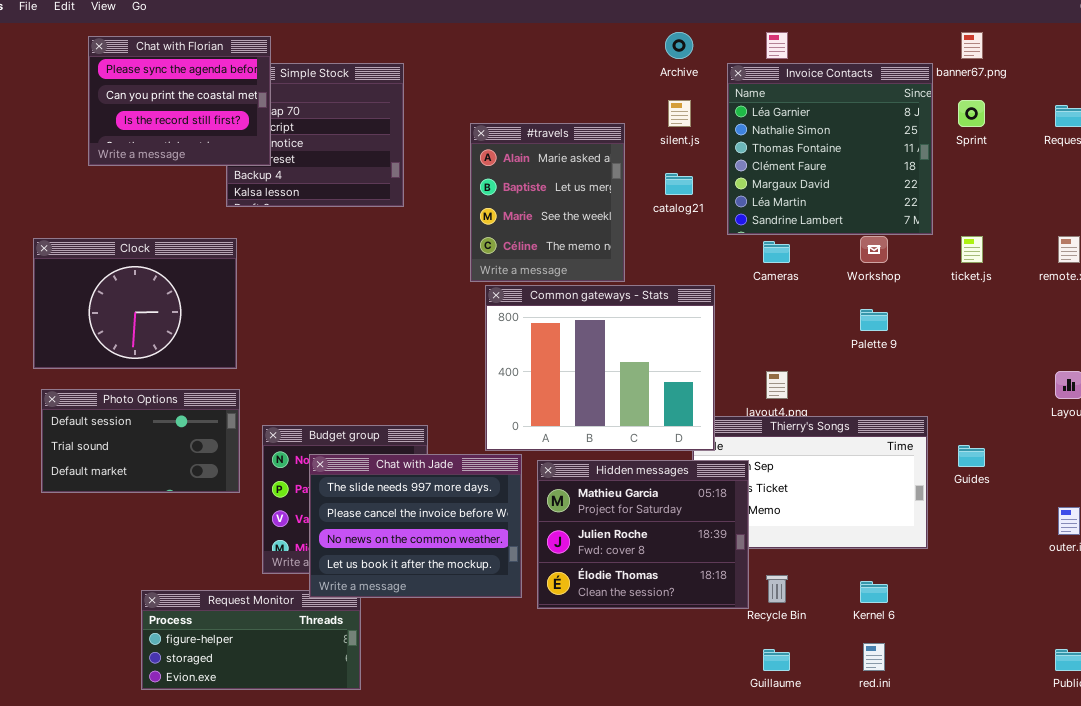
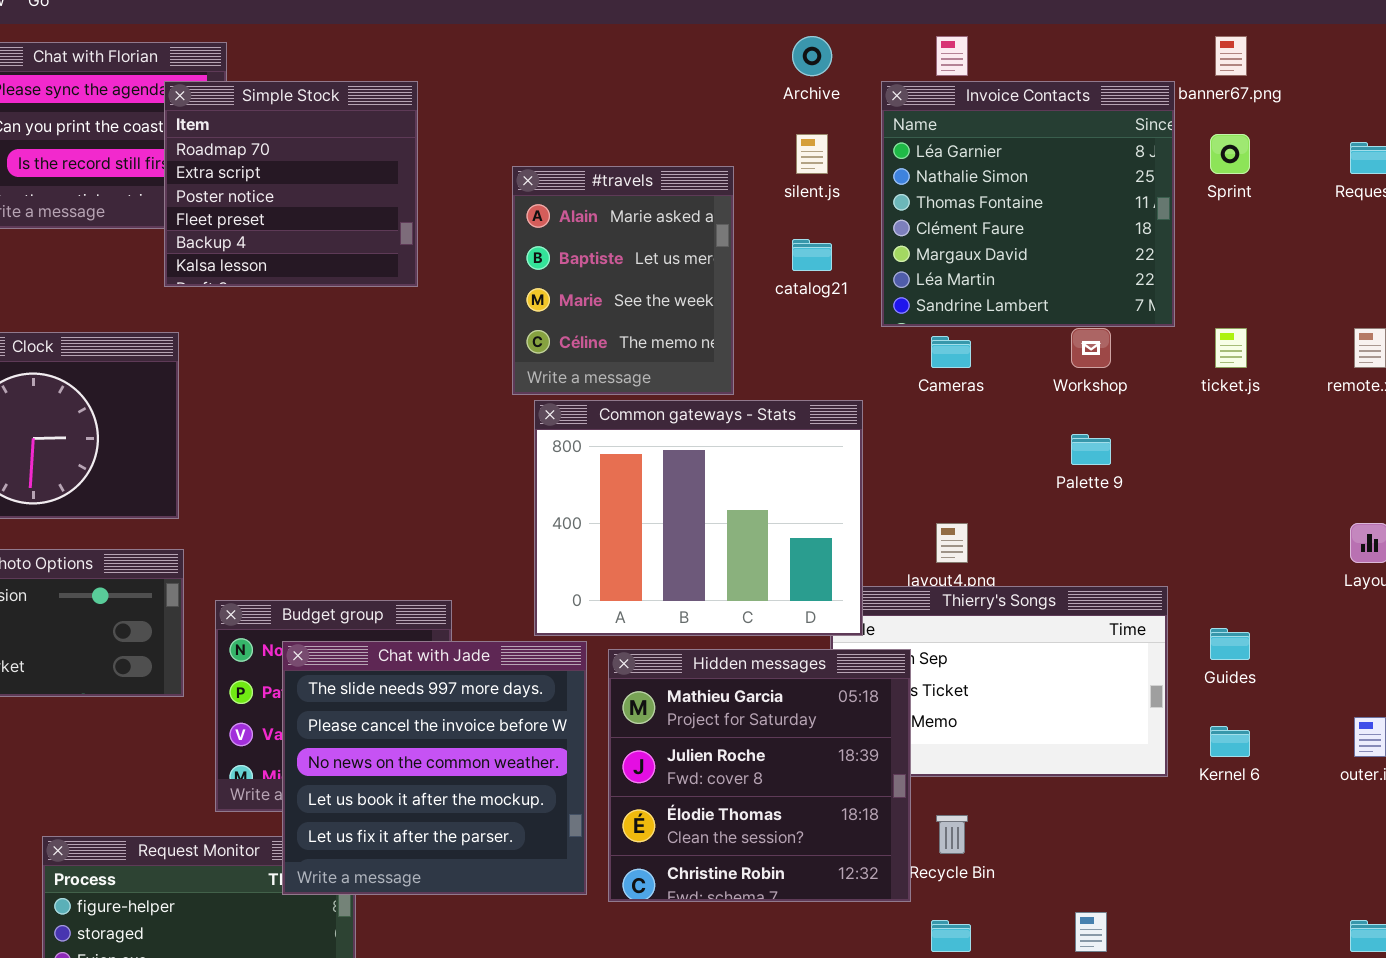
Simple Stock: [226,63,404,207] -> [164,81,418,287], raised
Chat with Jade: [309,454,522,598] -> [282,641,587,895], resized
Hidden messages: [537,460,749,609] -> [608,649,911,902], resized
Kernel 6: [860,581,888,603] -> [1210,726,1250,757], moved

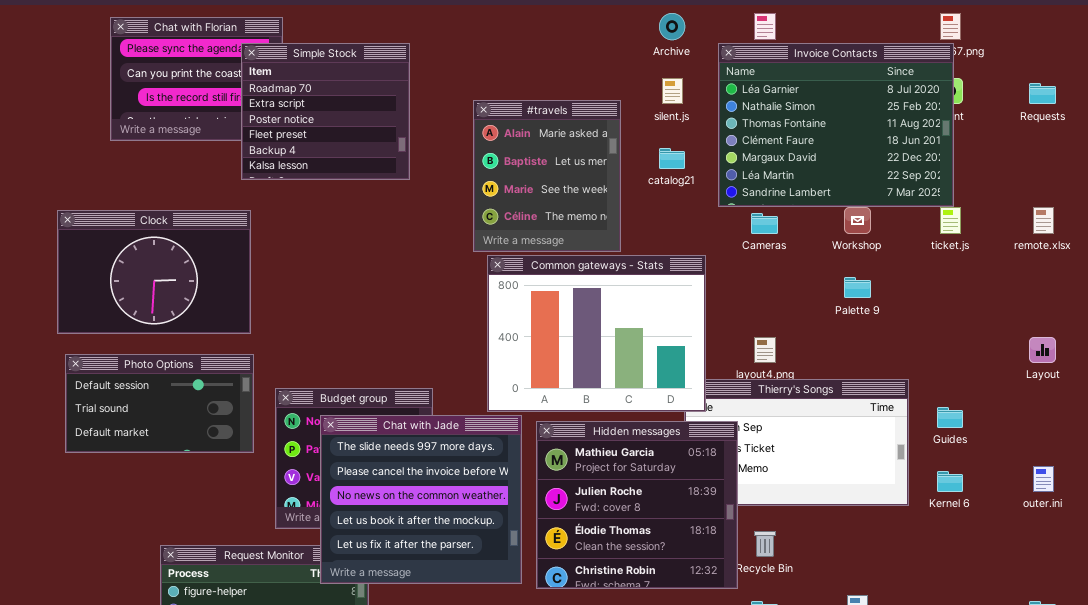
Invoice Contacts: [881,81,1175,327] -> [718,43,954,207], resized

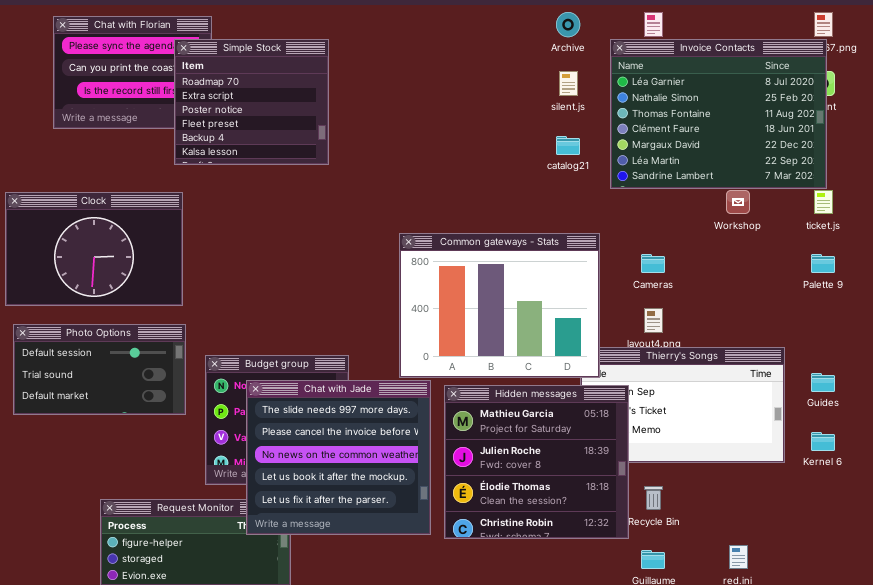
#travels: [473,100,621,252] -> none, closed
Cameras: [751,213,778,234] -> [641,254,665,273], moved
Palette 9: [844,277,871,298] -> [811,254,835,273], moved

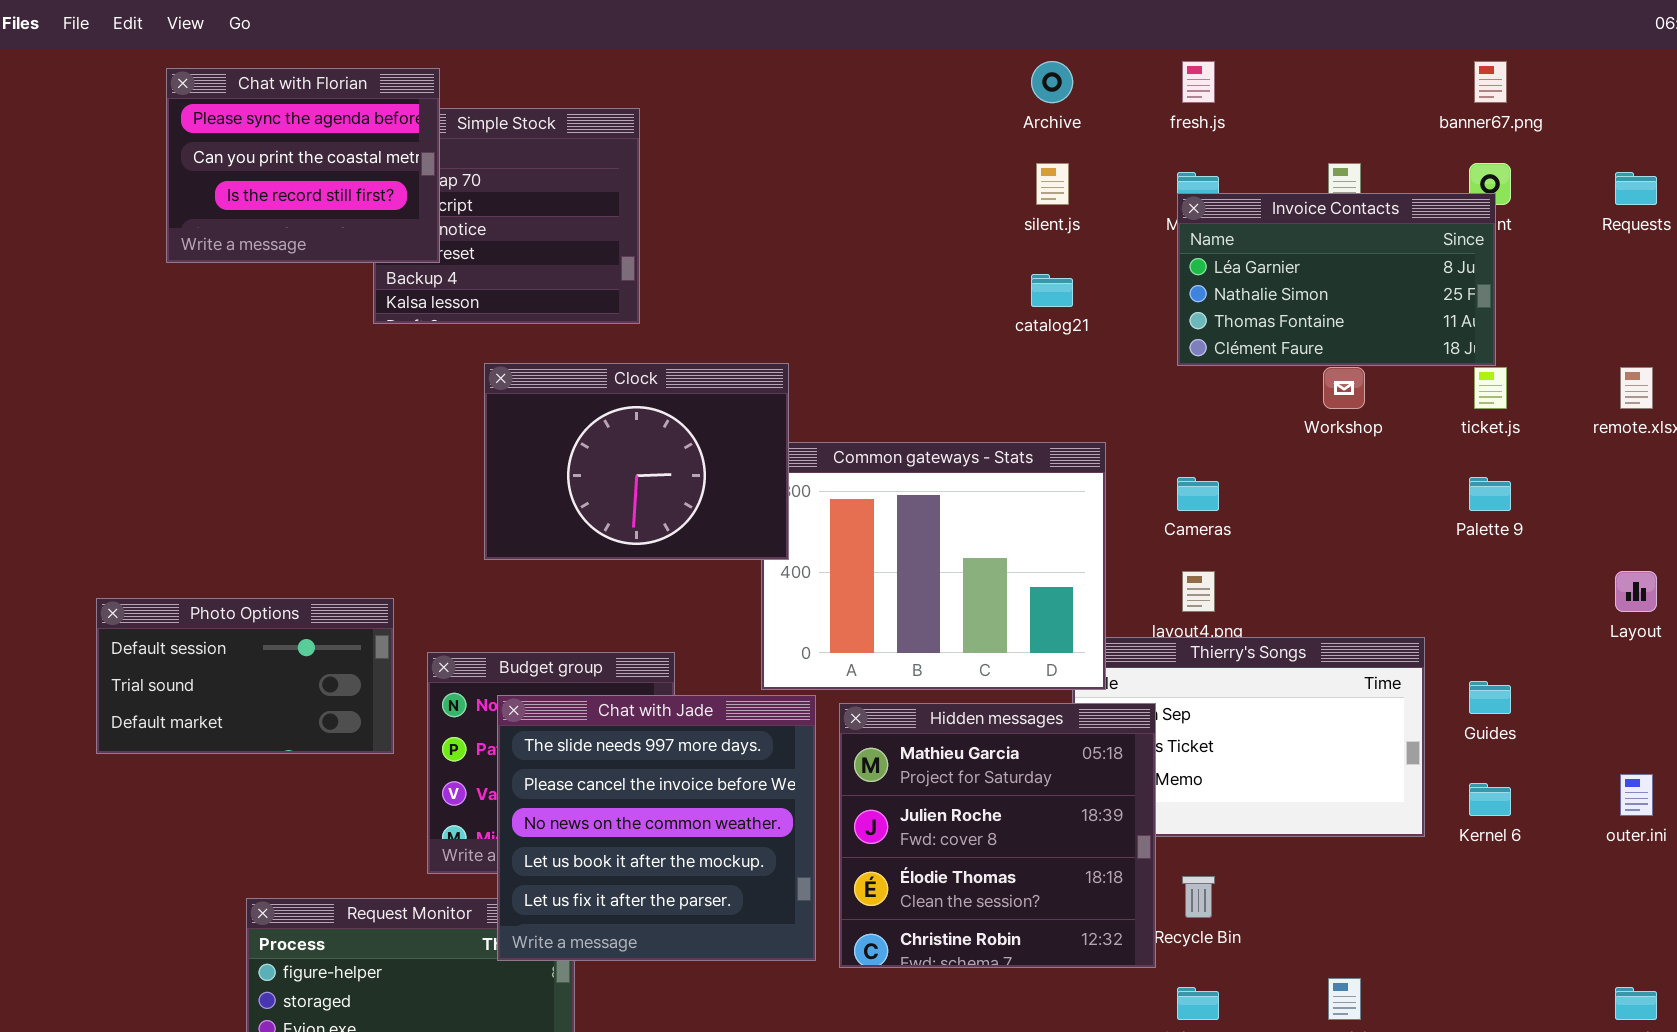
Chat with Florian: [53,16,212,129] -> [166,68,440,263], raised
Invoice Contacts: [610,39,827,189] -> [1177,193,1496,366], resized
Clock: [5,192,183,306] -> [484,363,789,560], moved

